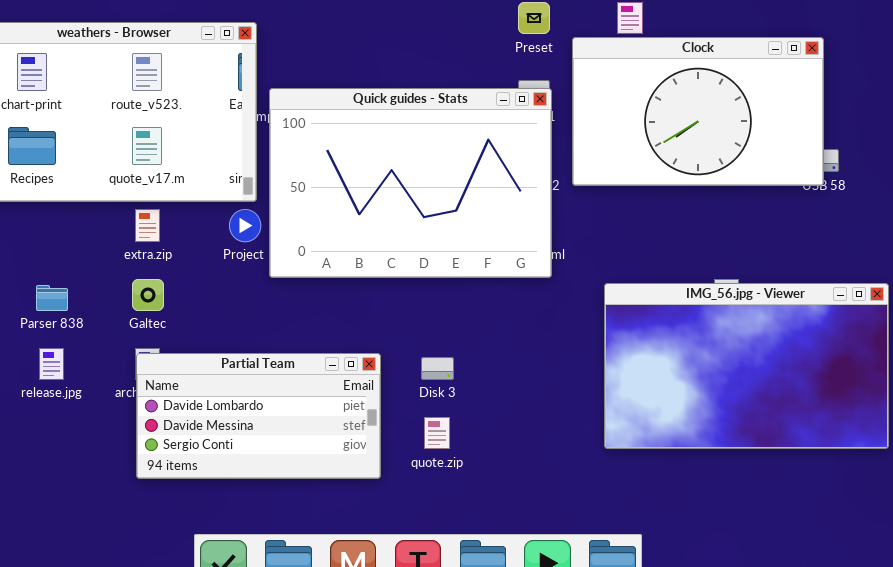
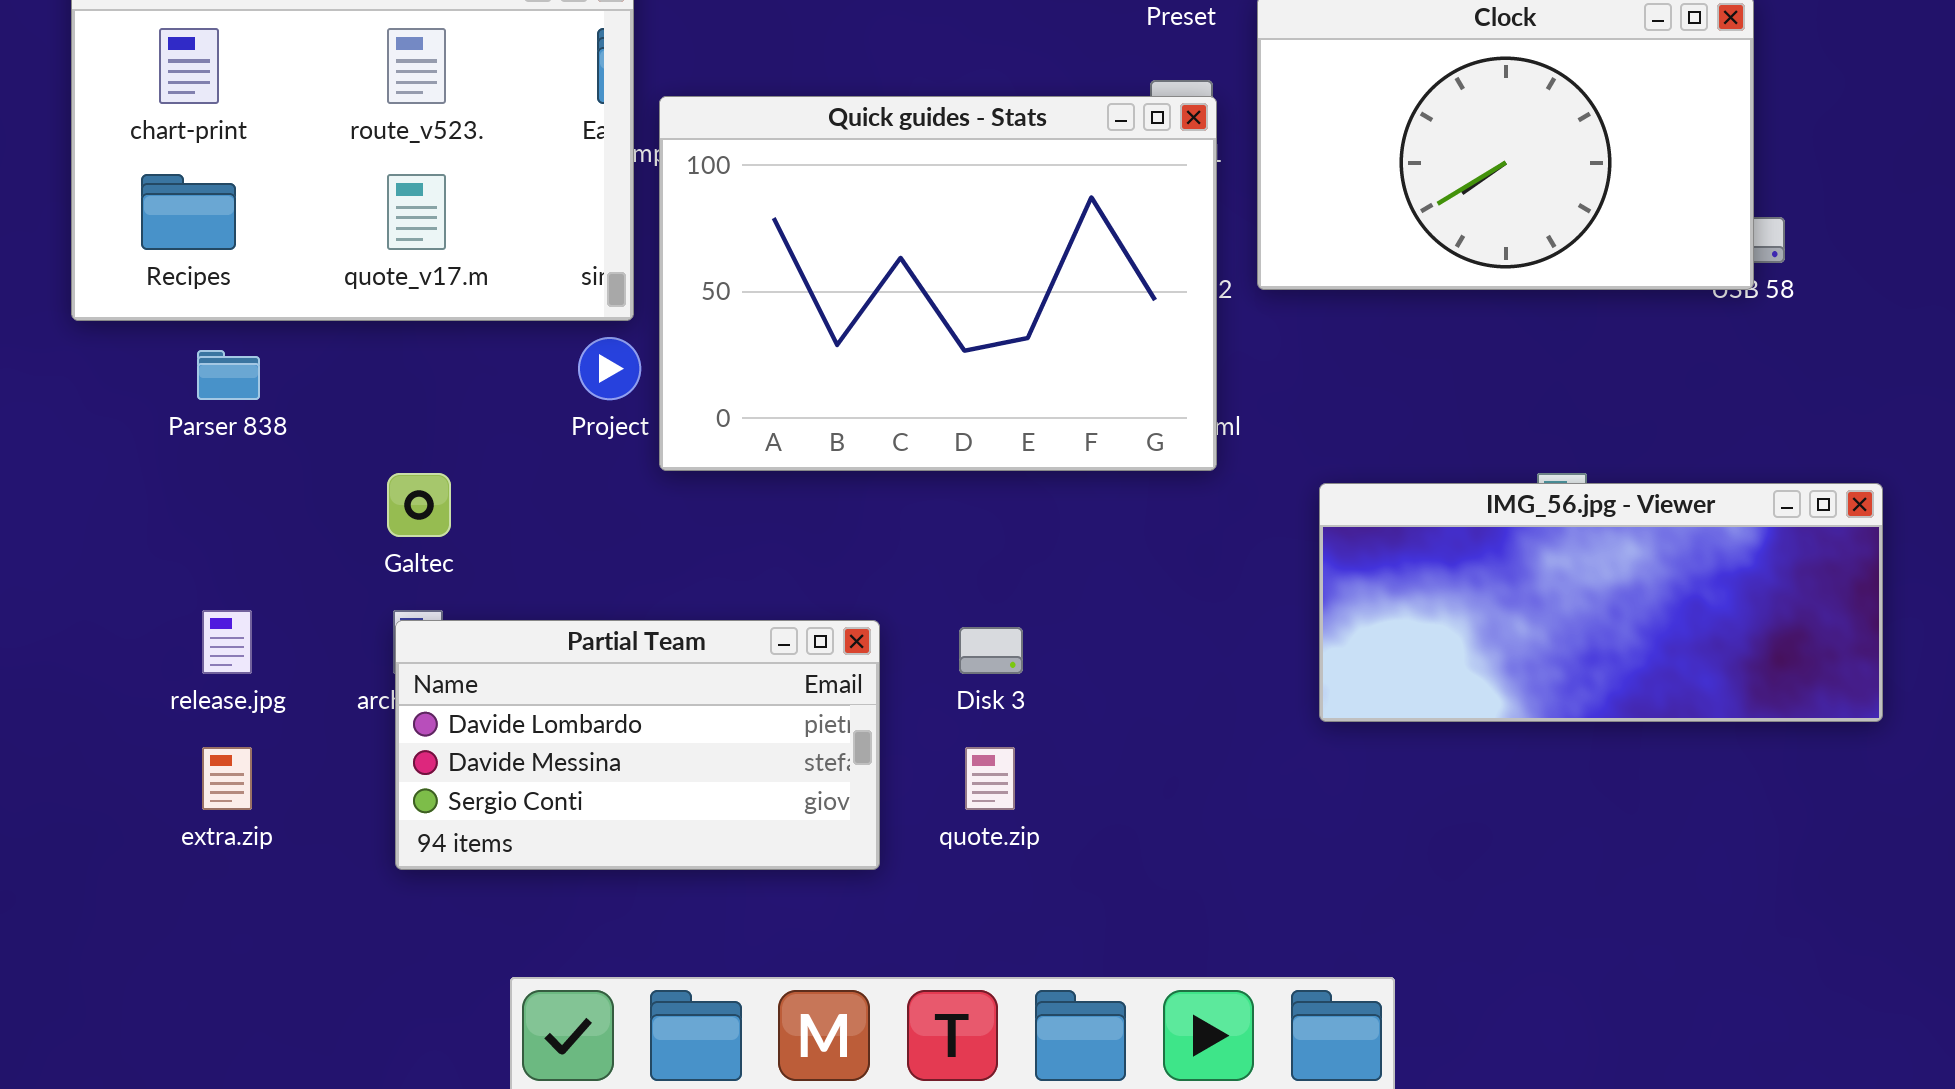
extra.zip: [135,209,160,242] -> [202,747,252,810], moved
IMG_56.jpg - Viewer: [604,283,889,449] -> [1319,483,1883,722], resized
Parser 838: [36,285,68,311] -> [197,350,260,400], moved

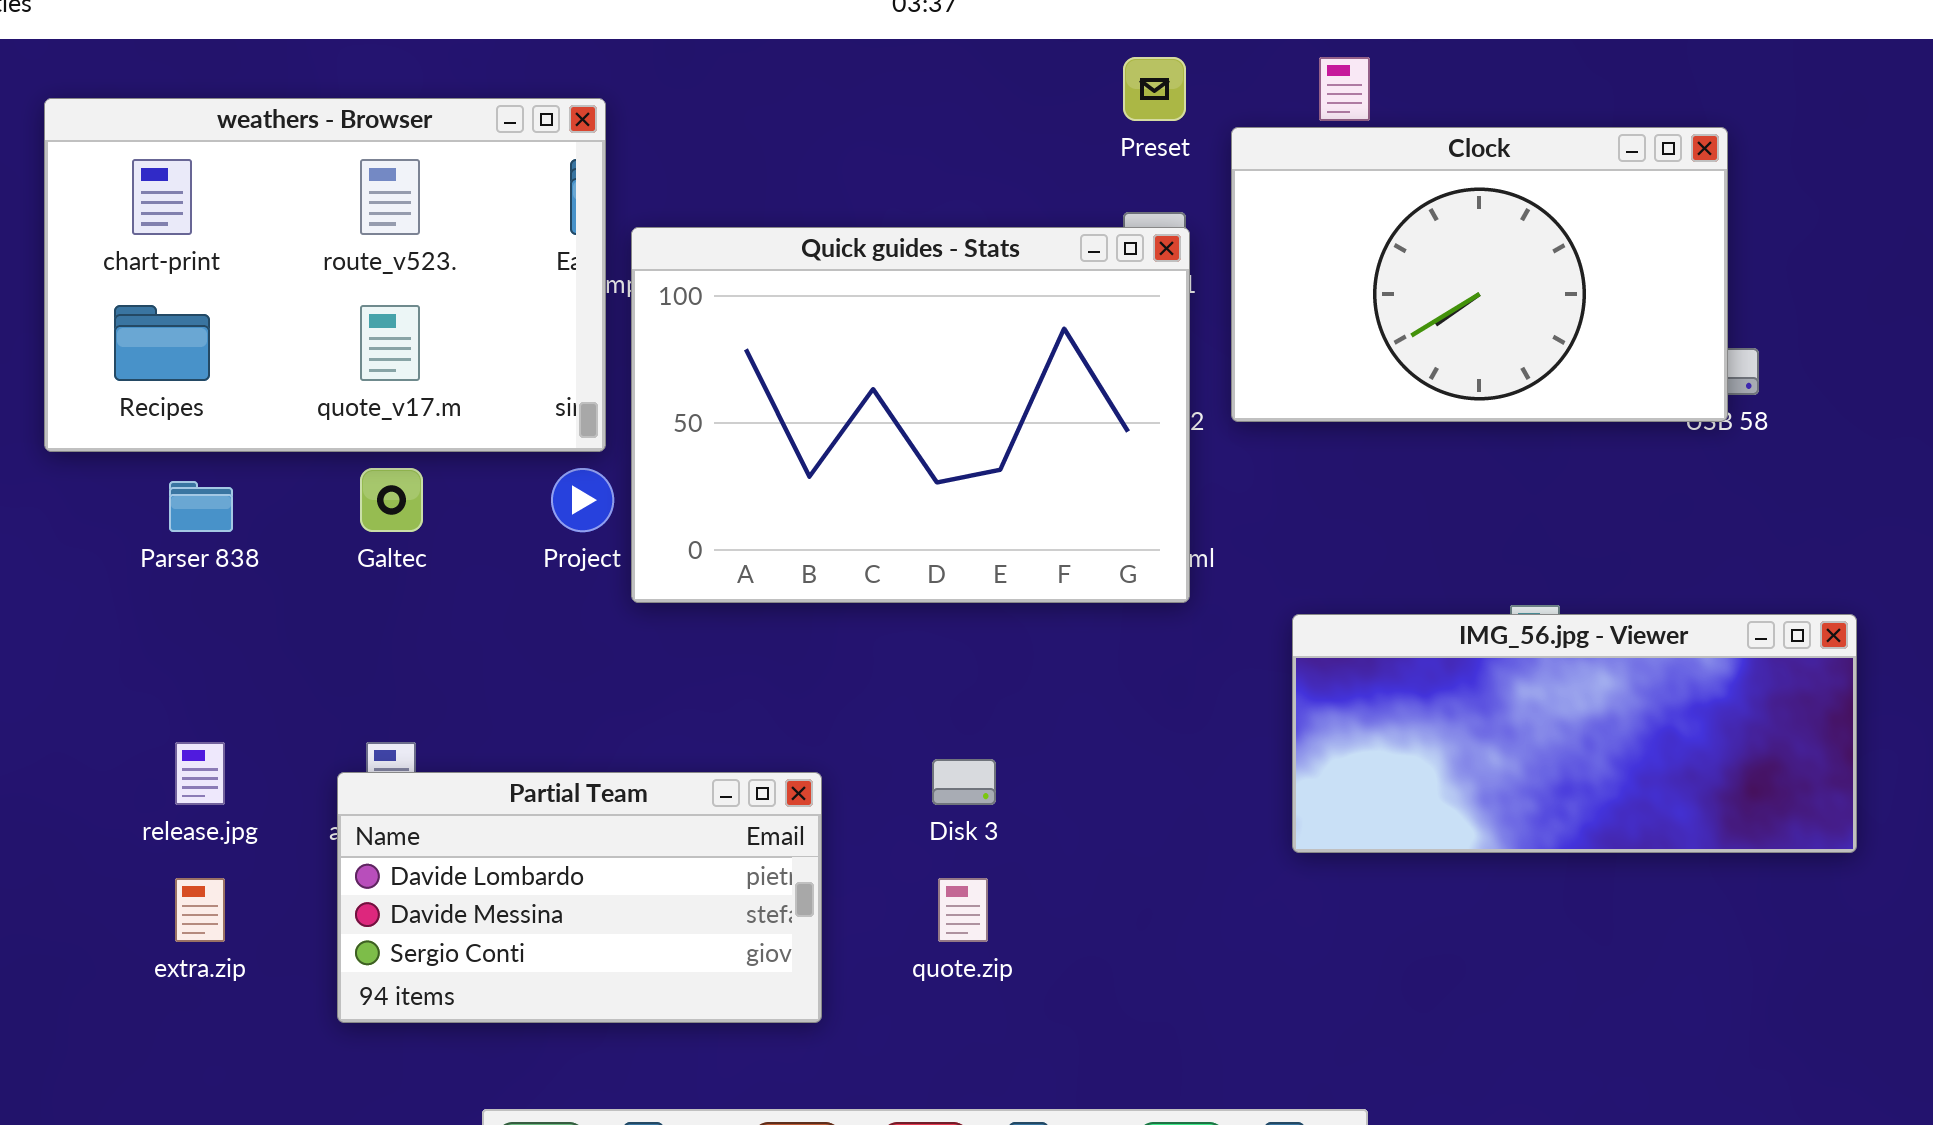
Galtec: [387,473,451,537] -> [360,468,423,532], moved
Partial Team: [395,620,880,870] -> [337,772,822,1023], moved

